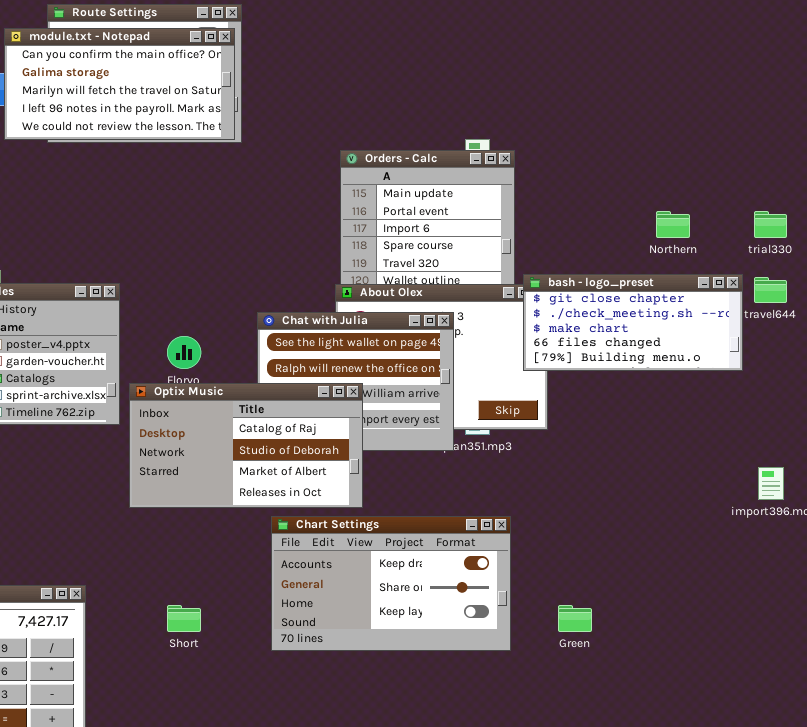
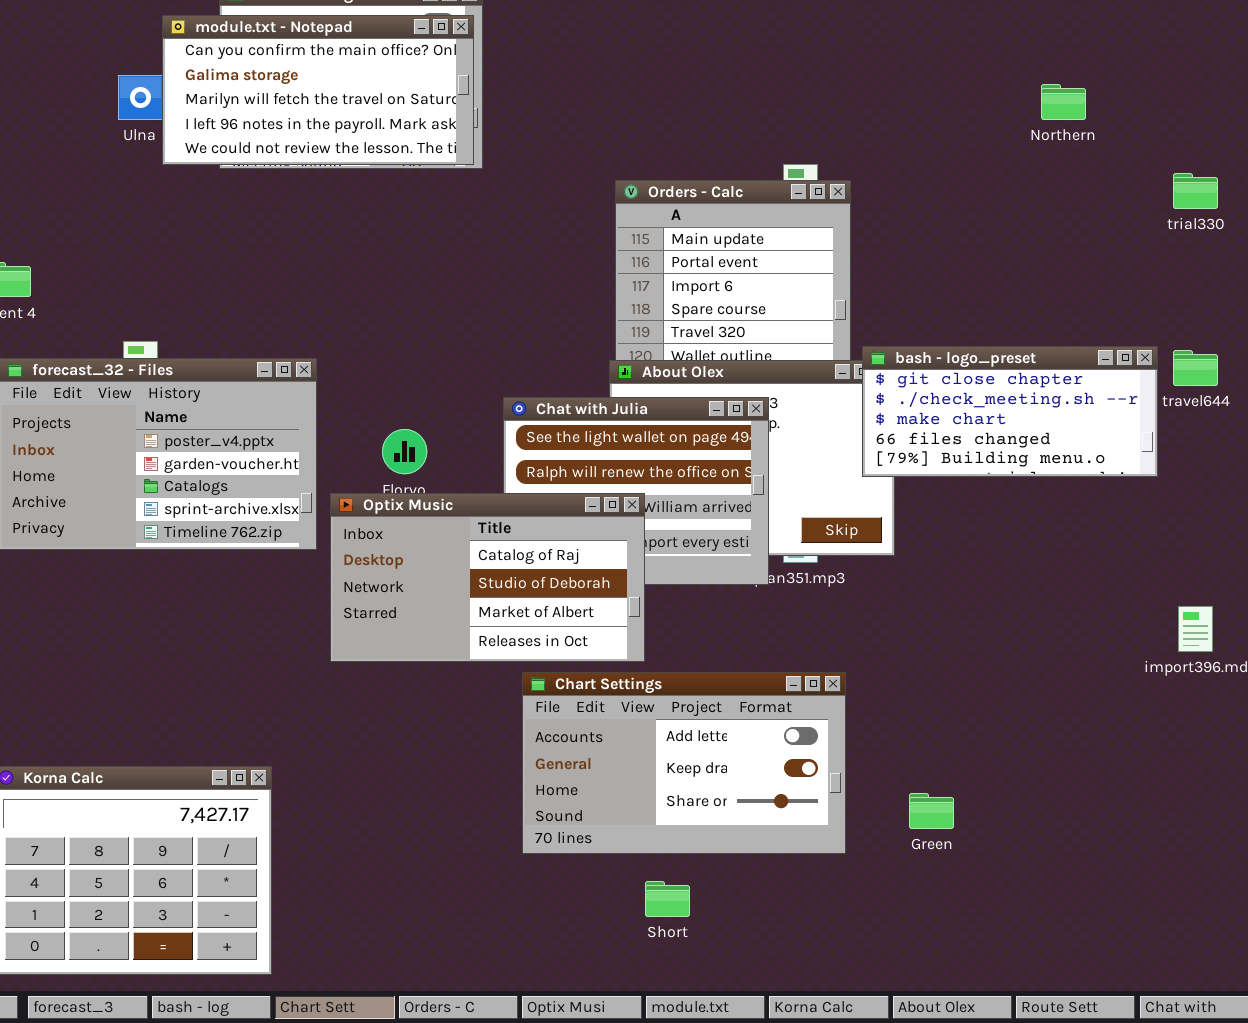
Northern: [656,211,690,238] -> [1041,84,1086,120], moved
trial330: [754,211,787,238] -> [1173,173,1218,209], moved
Chart Settings: [271,516,511,651] -> [522,672,846,854], scrolled up 1 row
Short: [167,605,201,632] -> [645,881,690,917], moved

